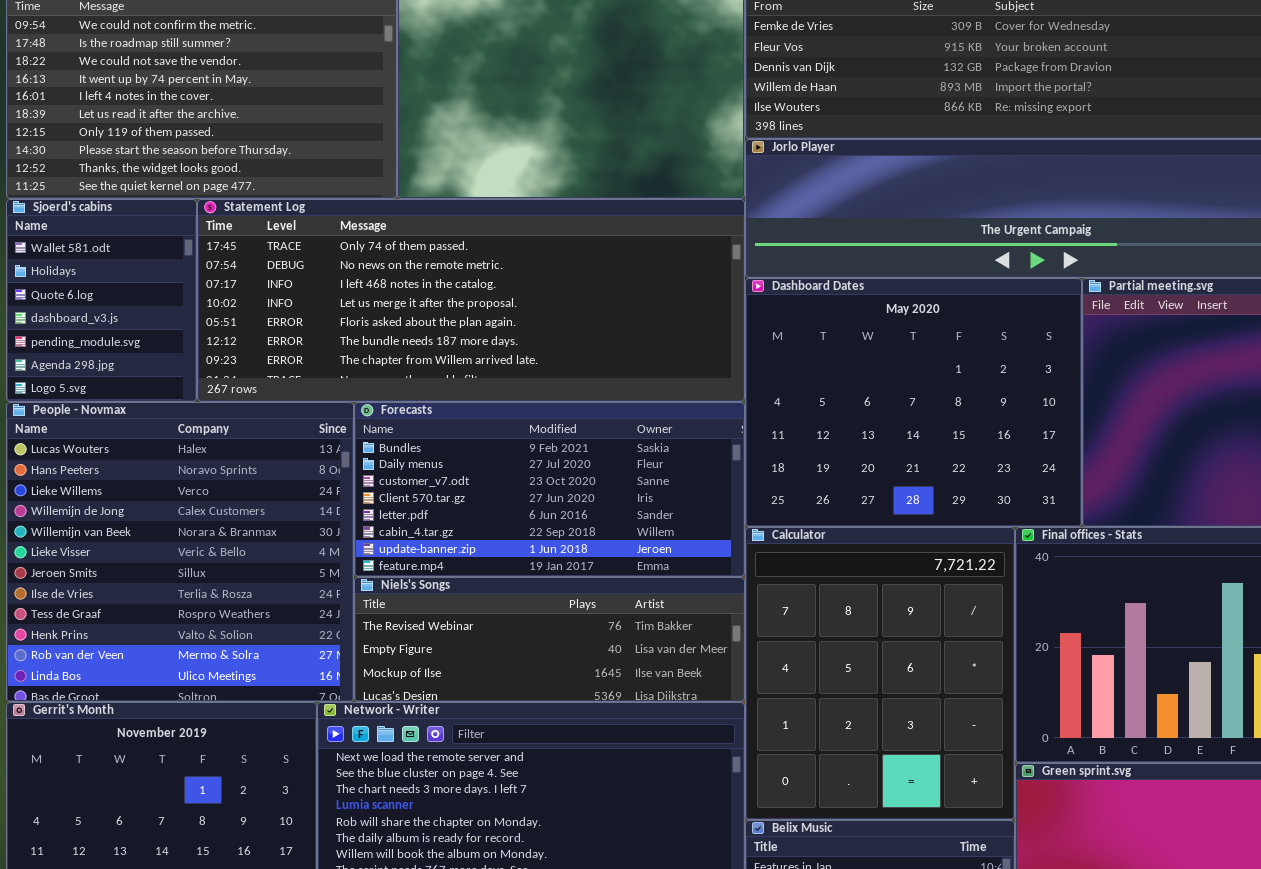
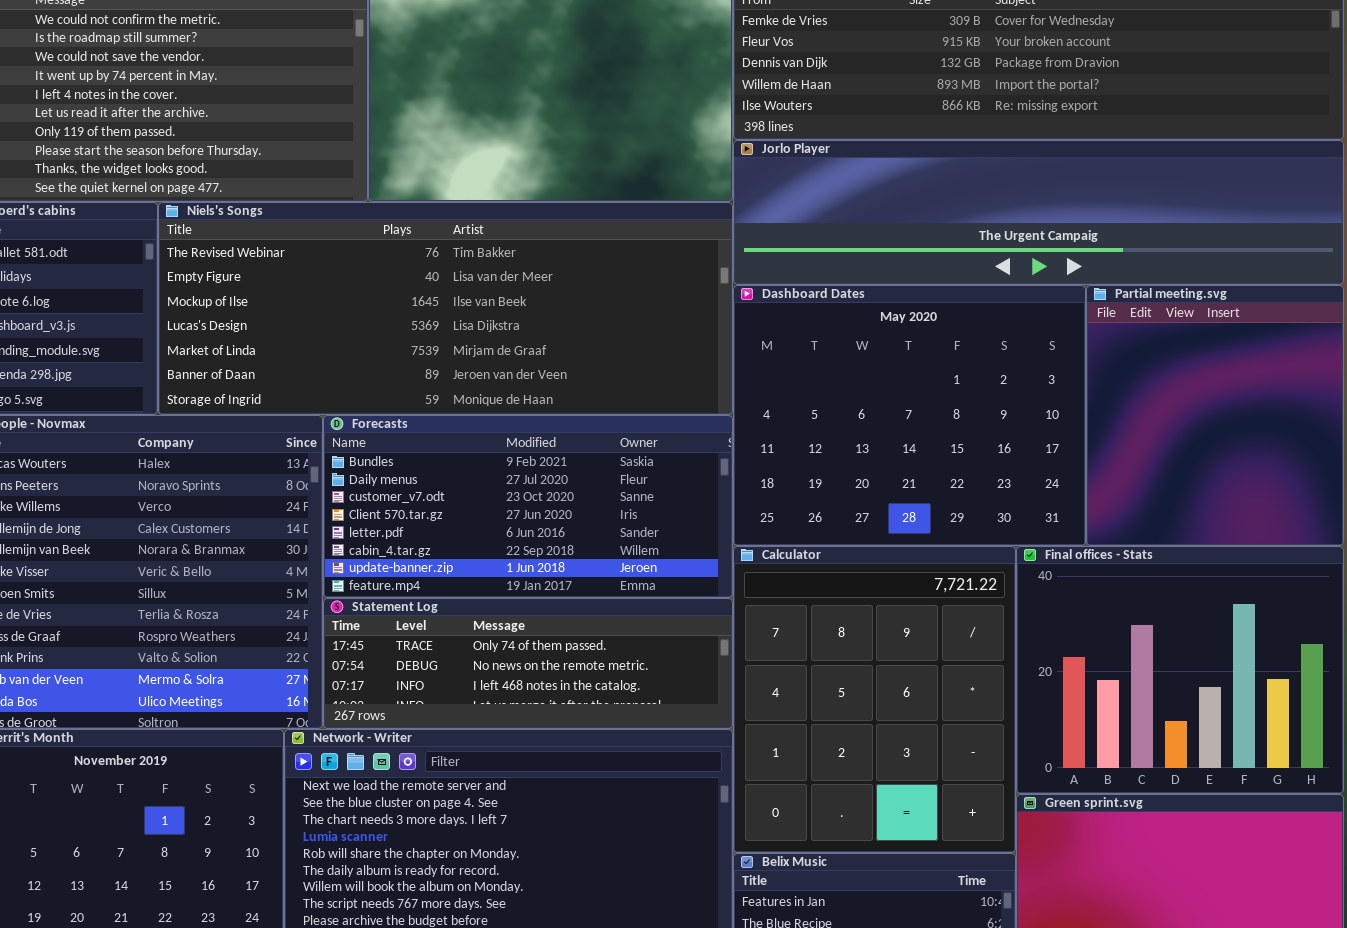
Statement Log: [197,199,745,402] -> [323,598,733,729], moved, resized
Niels's Songs: [354,577,745,702] -> [158,202,733,415], moved, resized

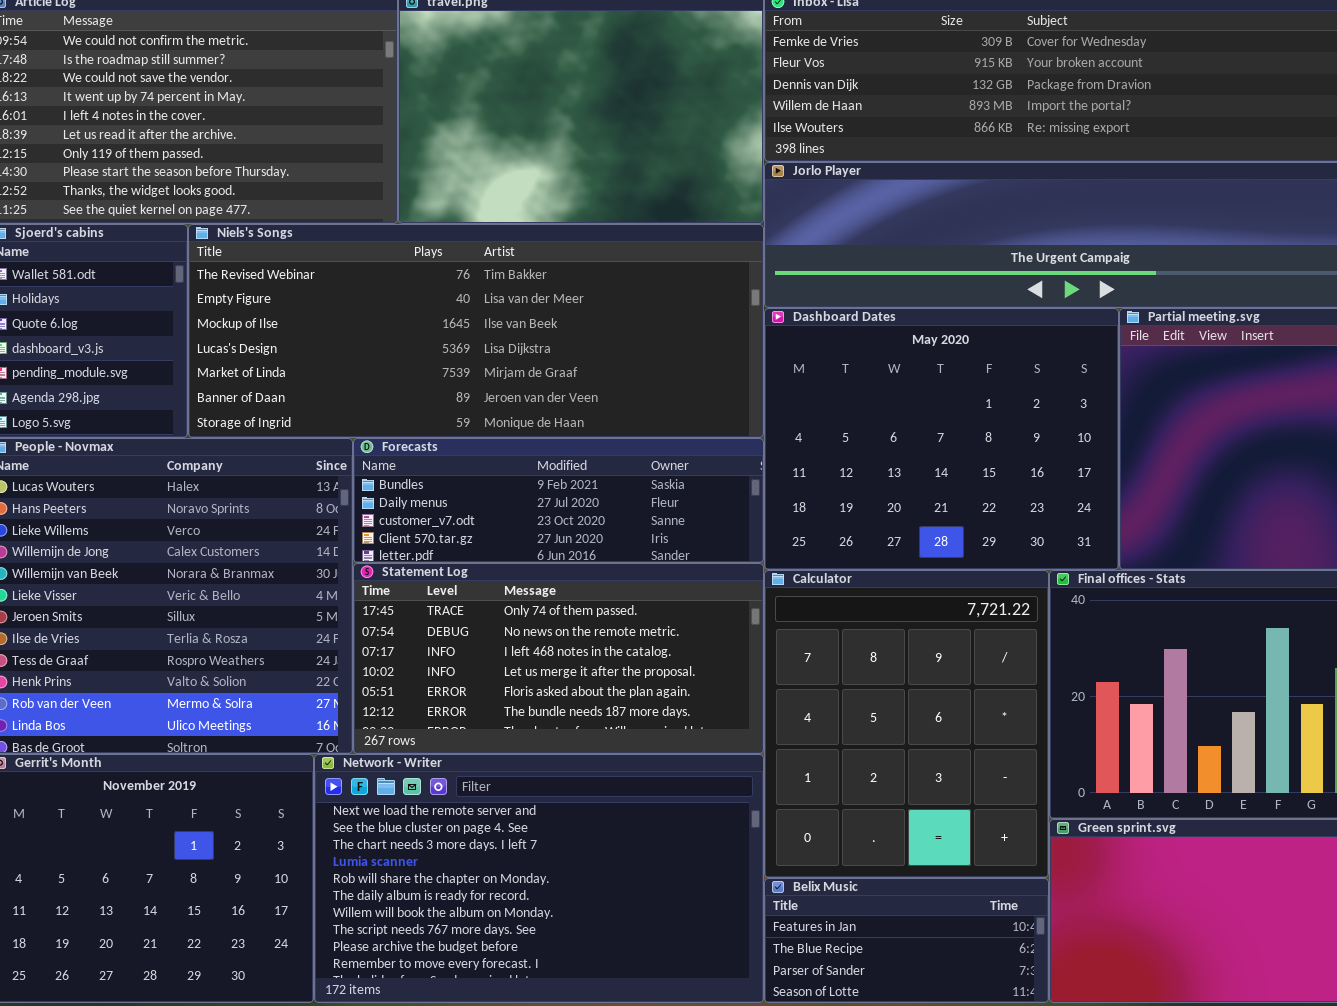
Forecasts: [323,415,733,598] -> [353,438,764,563], resized
Statement Log: [323,598,733,729] -> [353,563,764,754], resized

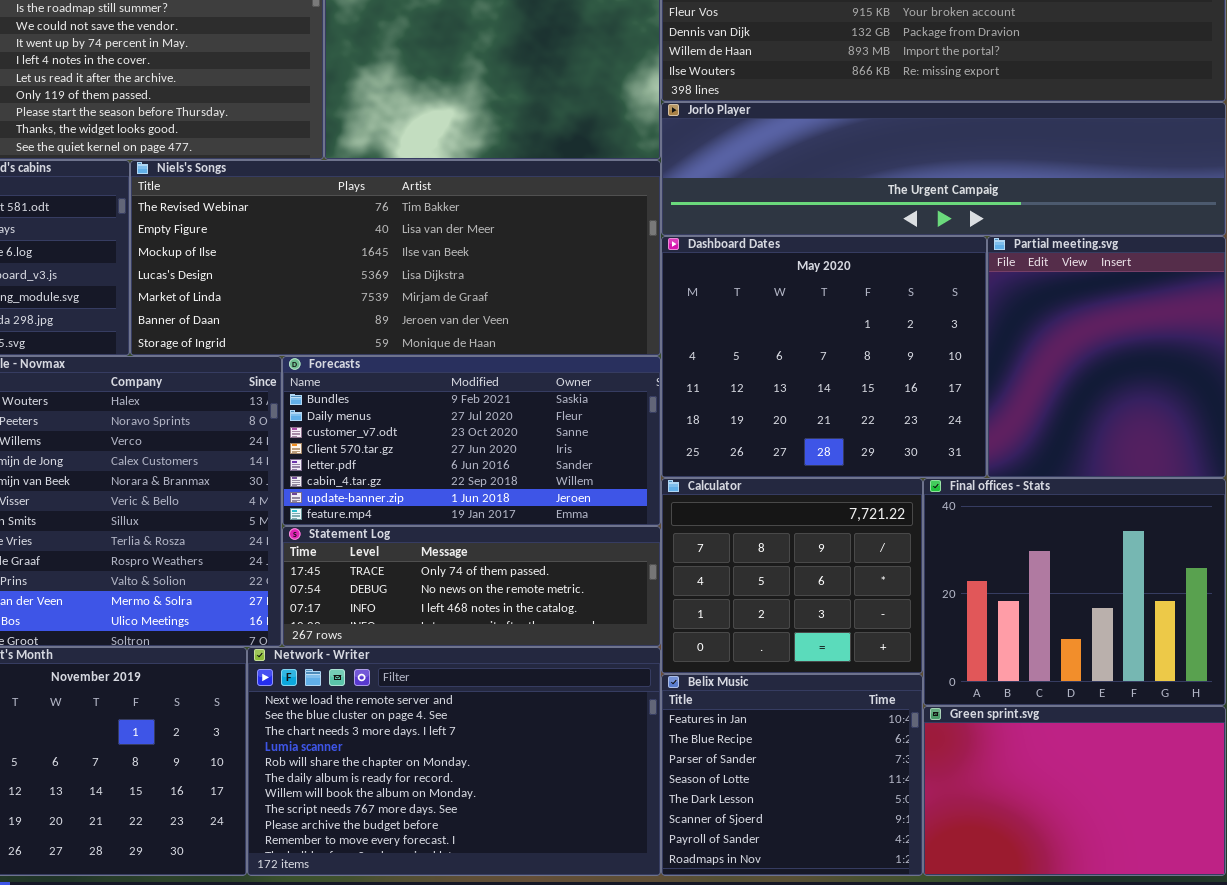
Forecasts: [353,438,764,563] -> [282,356,661,526], resized
Statement Log: [353,563,764,754] -> [282,526,661,647], resized
Calculator: [764,570,1049,878] -> [661,478,923,674], resized
Belix Music: [764,878,1049,1003] -> [661,674,923,876], resized

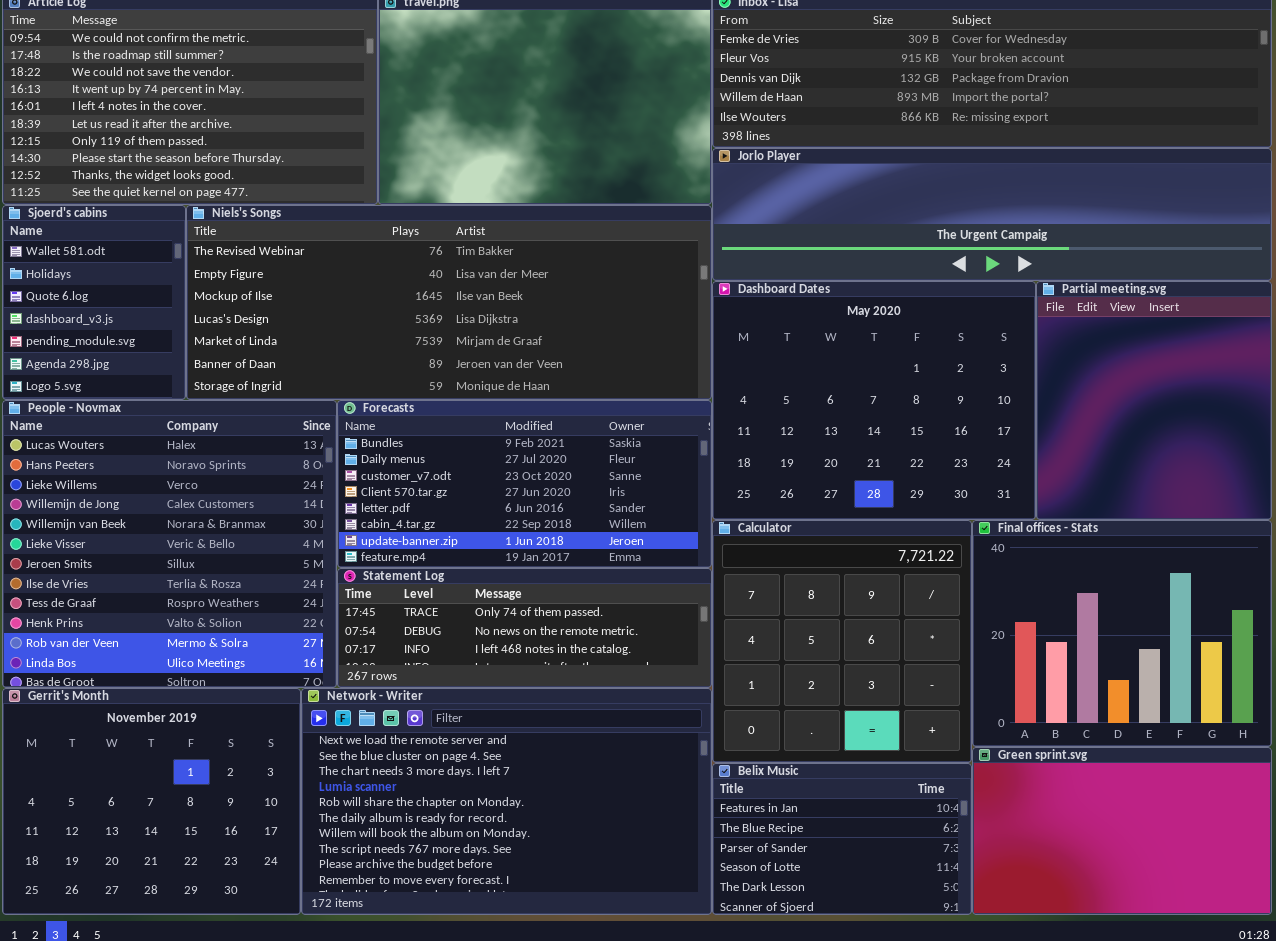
Calculator: [661,478,923,674] -> [712,520,972,763], resized
Belix Music: [661,674,923,876] -> [712,763,972,915], resized

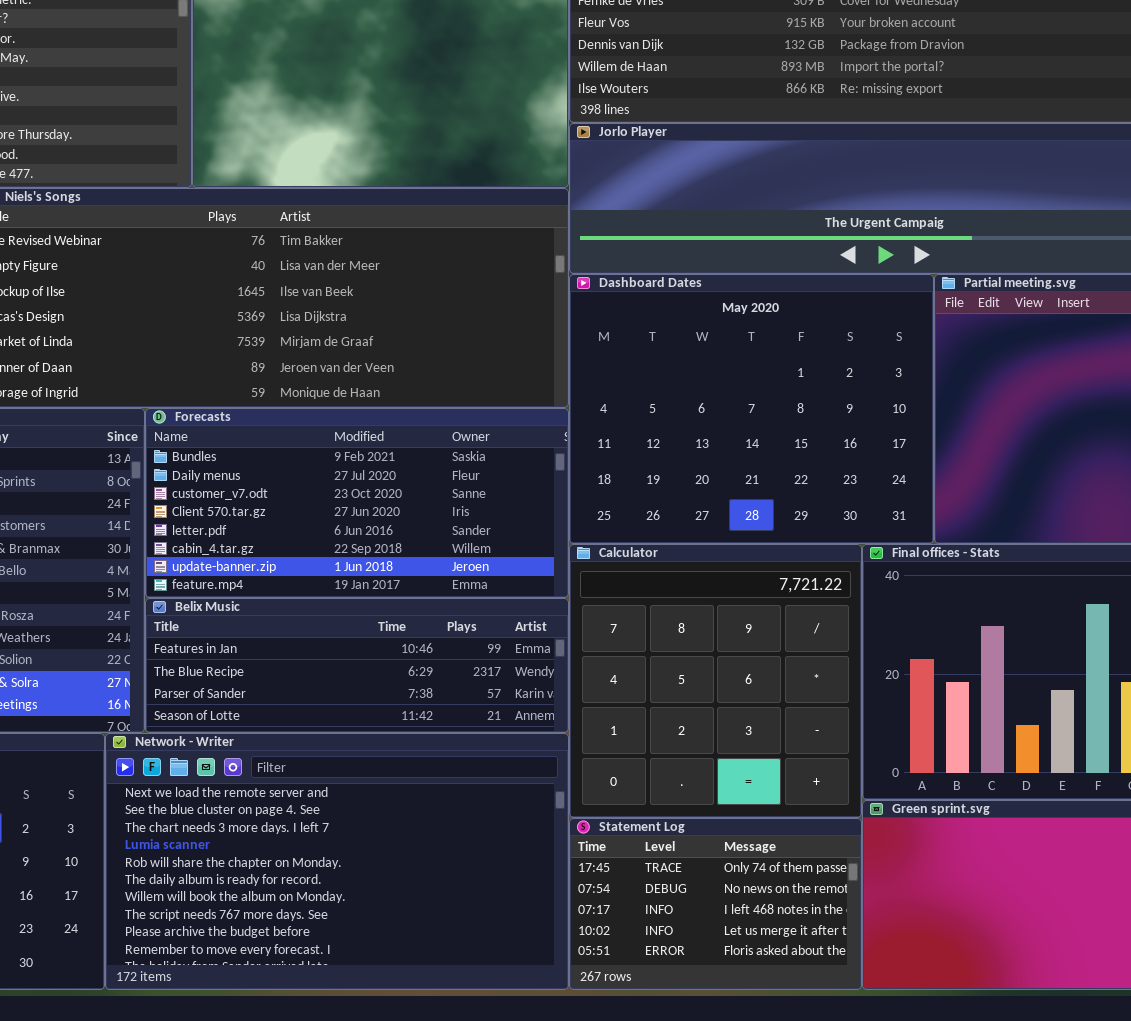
Statement Log: [337,568,712,688] -> [569,818,862,990], moved, resized
Belix Music: [712,763,972,915] -> [145,598,569,733], moved, resized

